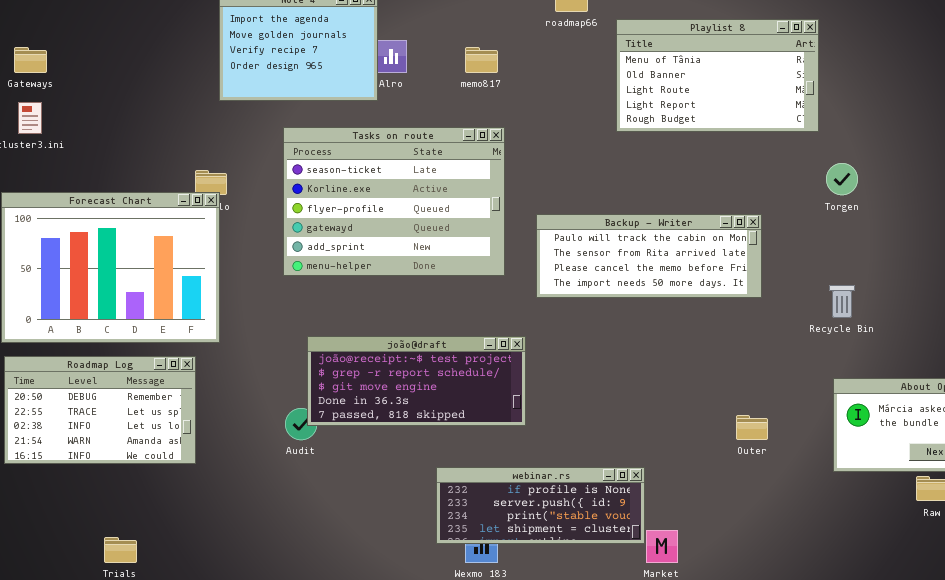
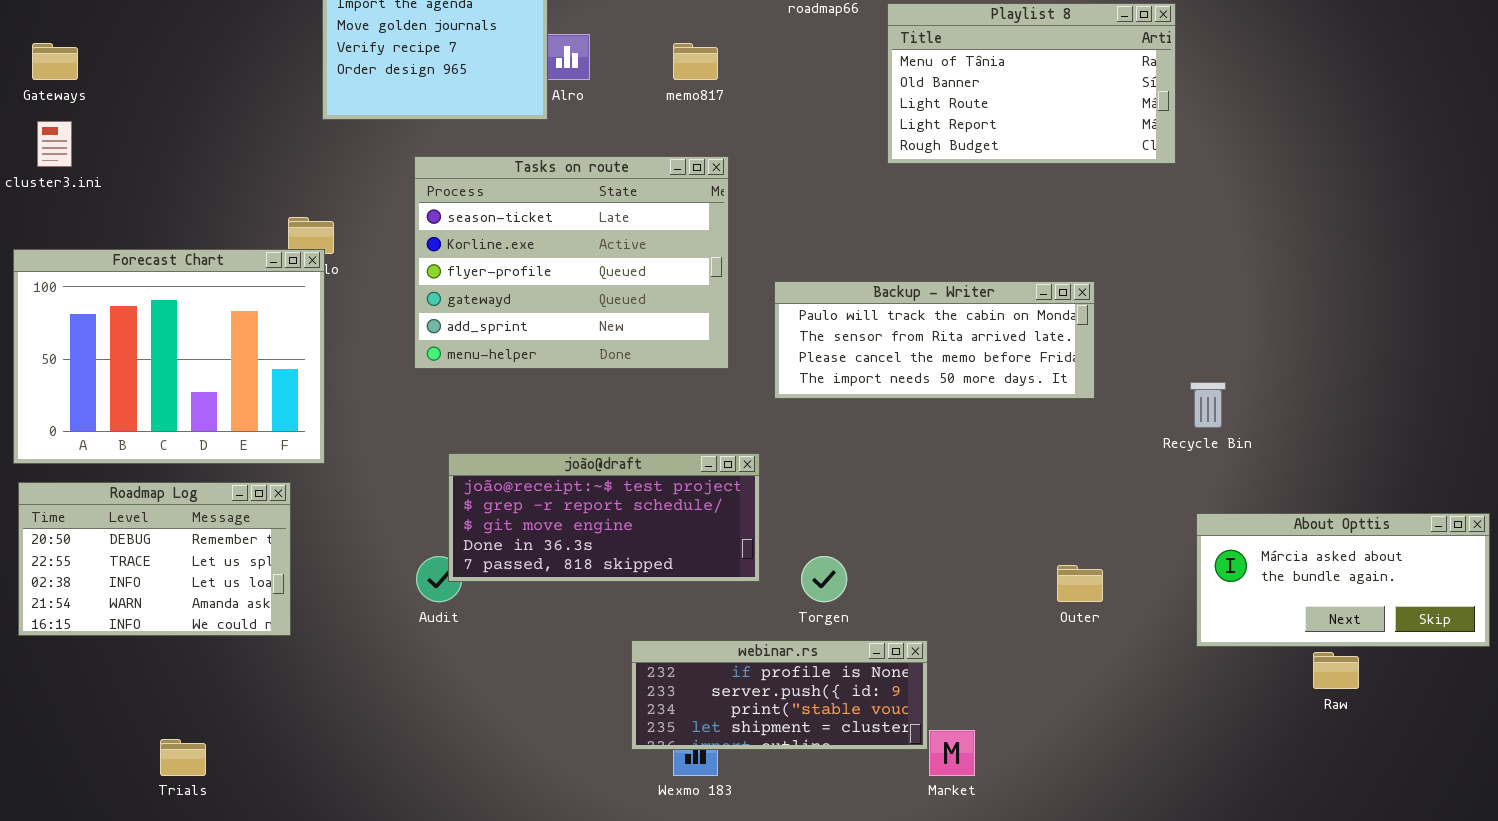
Torgen: [826,163,858,195] -> [801,556,847,602], moved

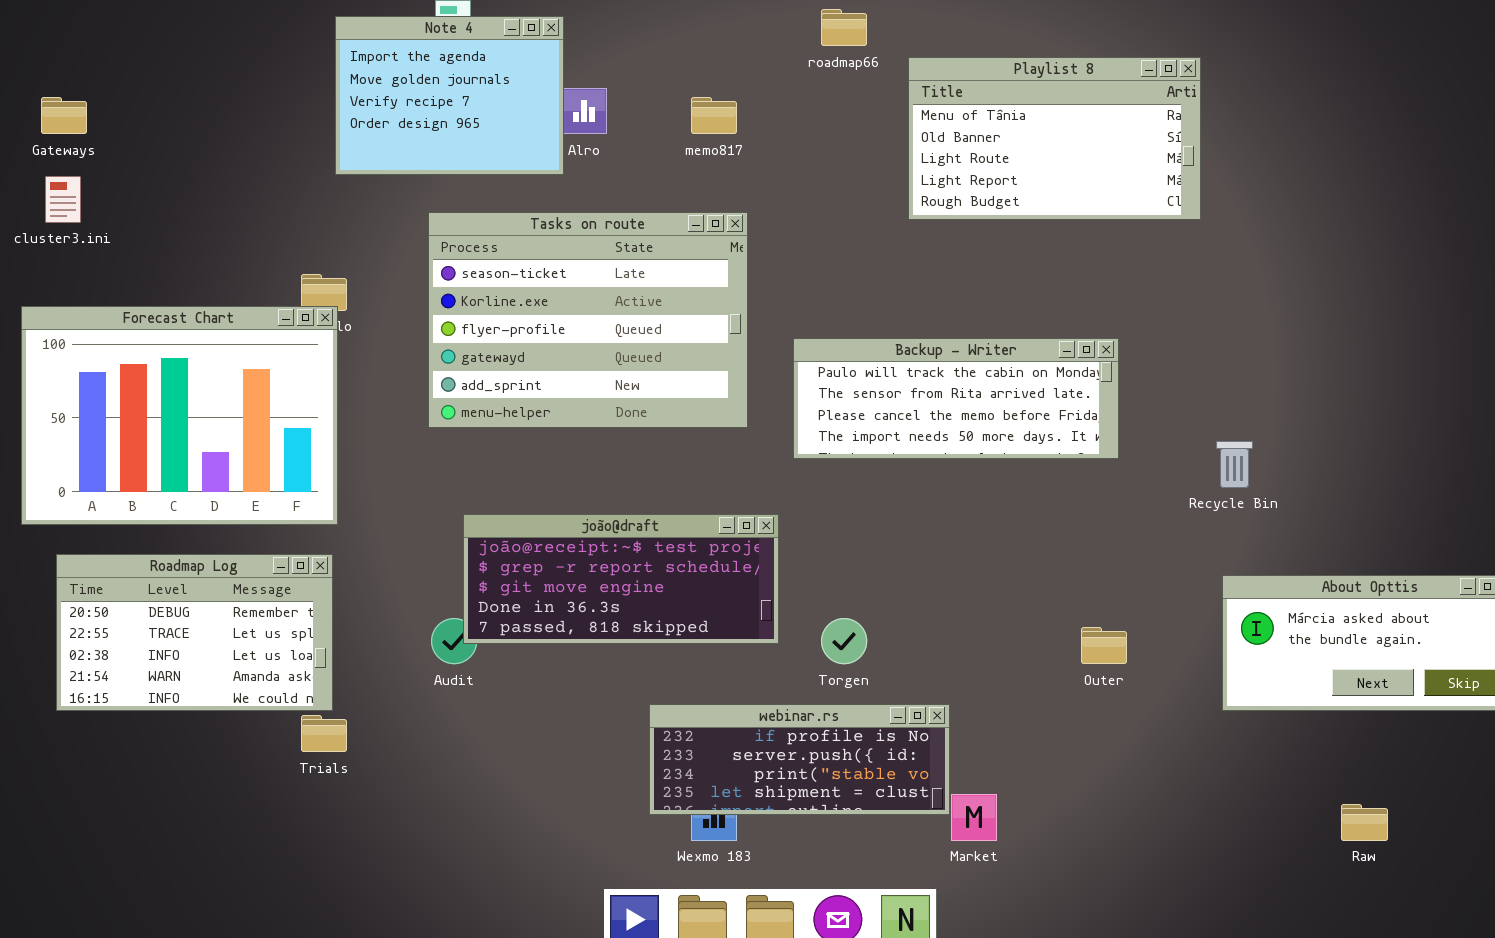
Roadmap Log: [18,482,291,636] -> [56,554,333,711], moved
Raw: [1313,652,1359,689] -> [1341,804,1388,841], moved
Trials: [160,739,206,776] -> [301,715,347,752], moved

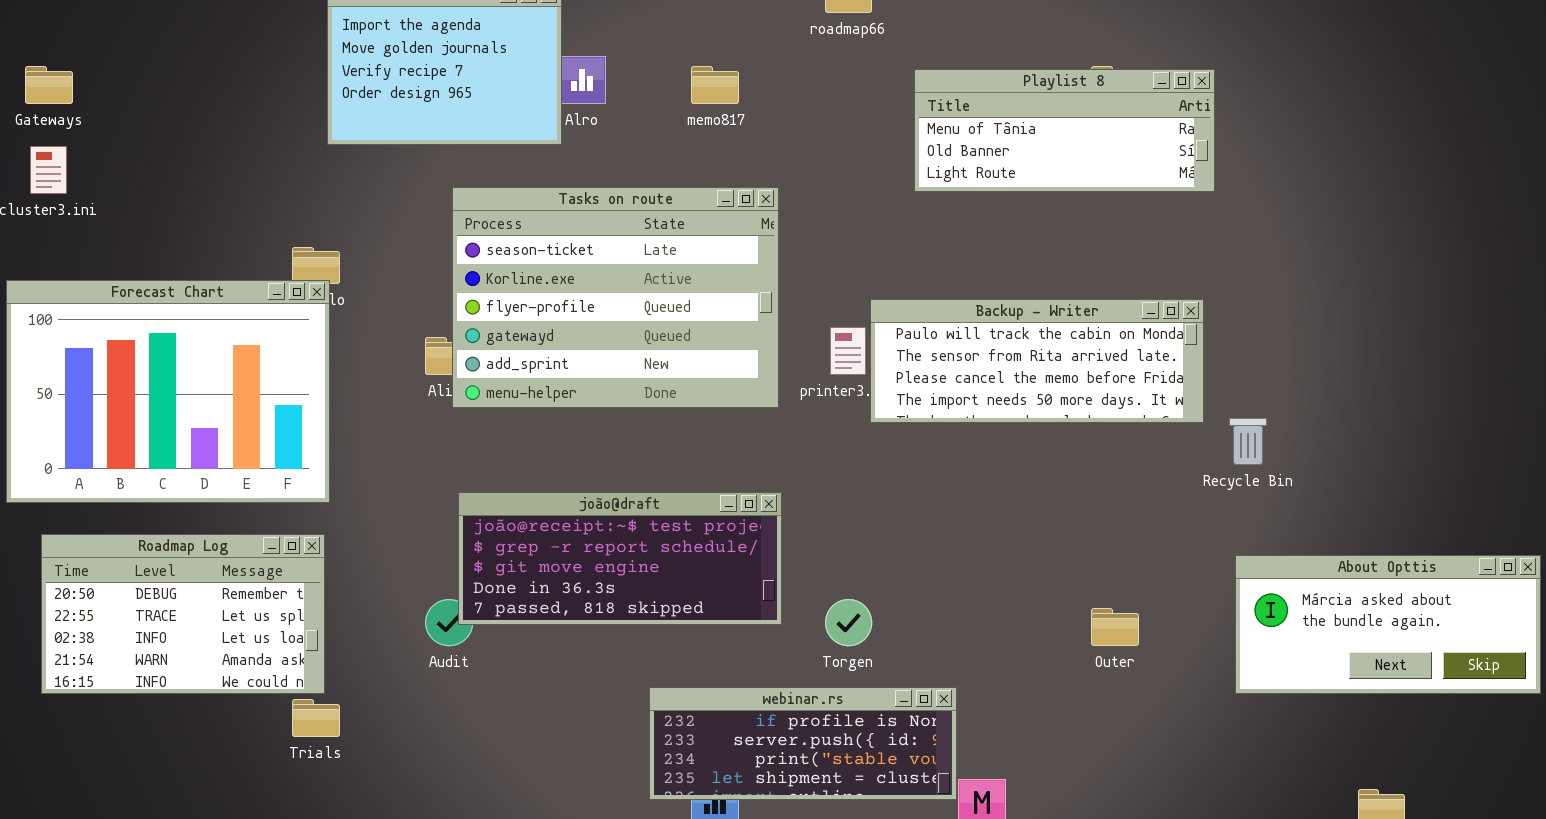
Playlist 8: [908,57,1201,220] -> [914,69,1215,192], resized
Tasks on route: [428,212,748,428] -> [452,187,779,408], moved
Backup - Writer: [793,338,1119,459] -> [870,299,1204,423], moved

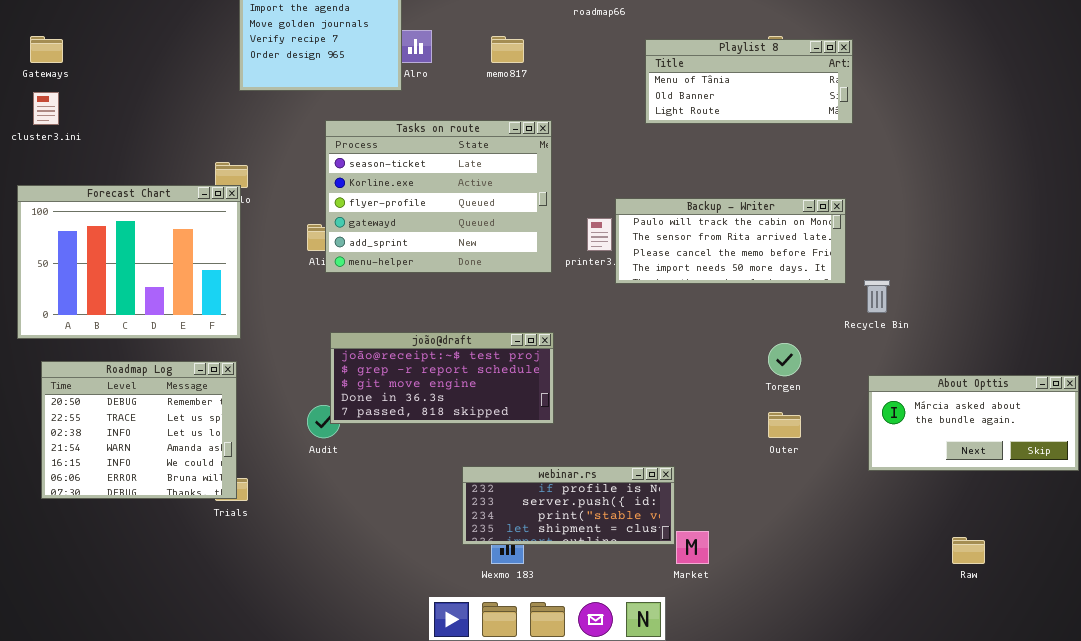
Roadmap Log: [41,534,325,694] -> [41,361,237,499], resized
Torgen: [825,599,872,646] -> [768,343,801,376], moved

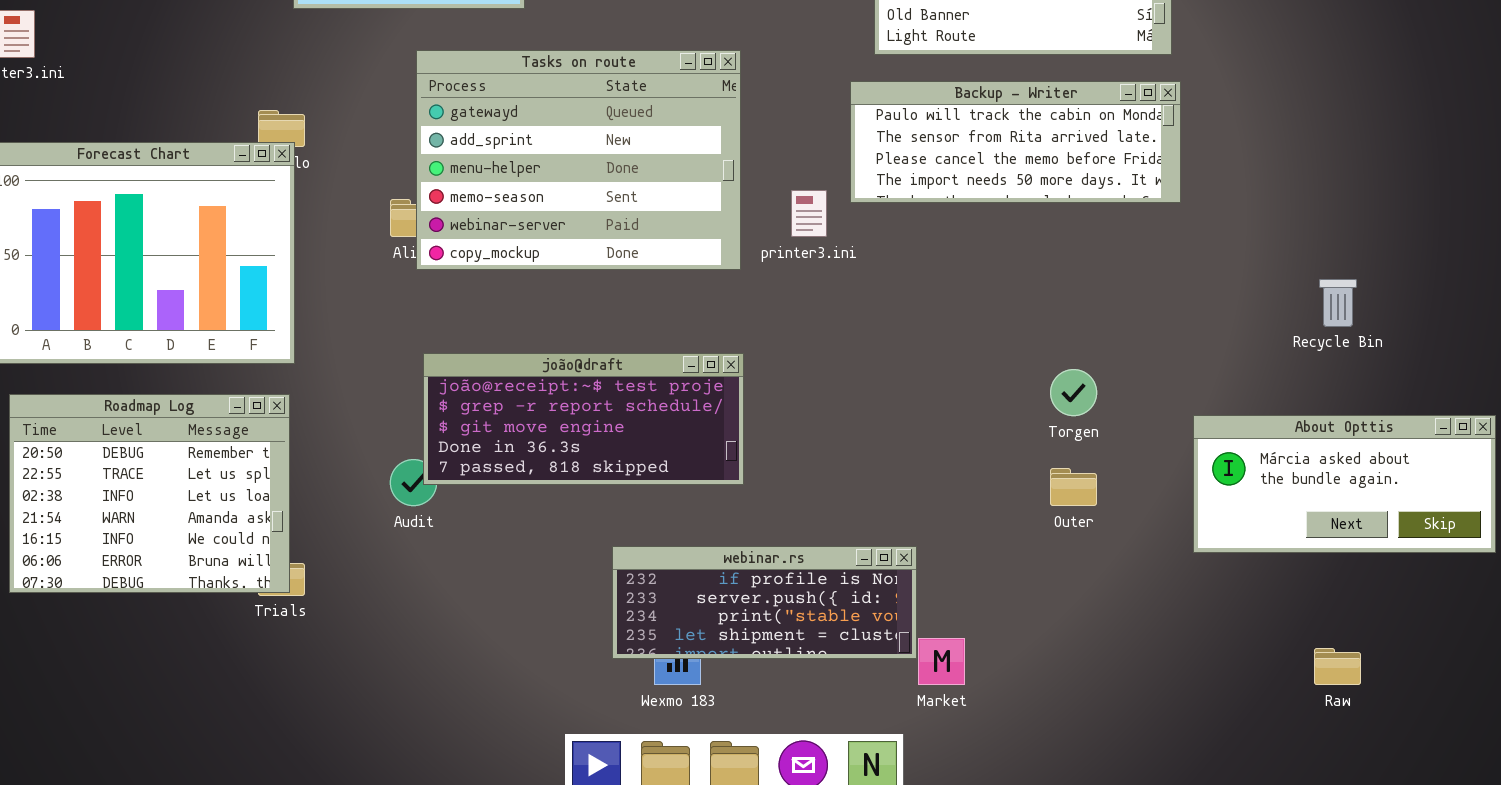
Tasks on route: [325,120,552,273] -> [416,50,741,270], scrolled down 3 rows
Backup - Writer: [615,198,846,284] -> [850,81,1181,203], moved
Recycle Bin: [864,280,890,313] -> [1319,279,1357,327], moved

